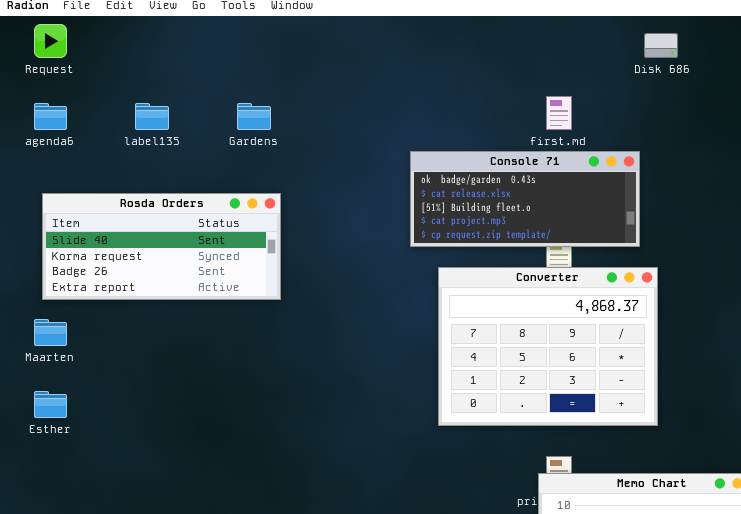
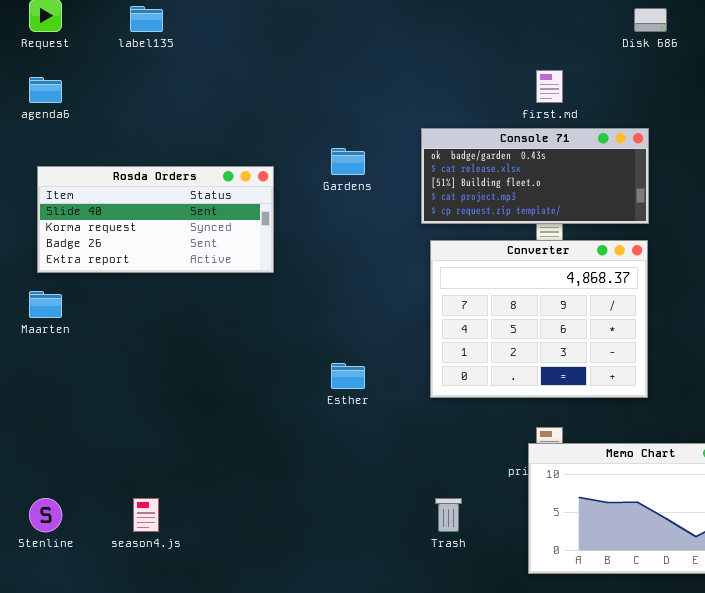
label135: [135,103,169,130] -> [130,6,163,32], moved
Gardens: [237,103,271,130] -> [331,148,365,175], moved
Console 71: [410,151,640,247] -> [421,128,649,224], moved
Esther: [34,391,67,418] -> [331,363,365,389], moved

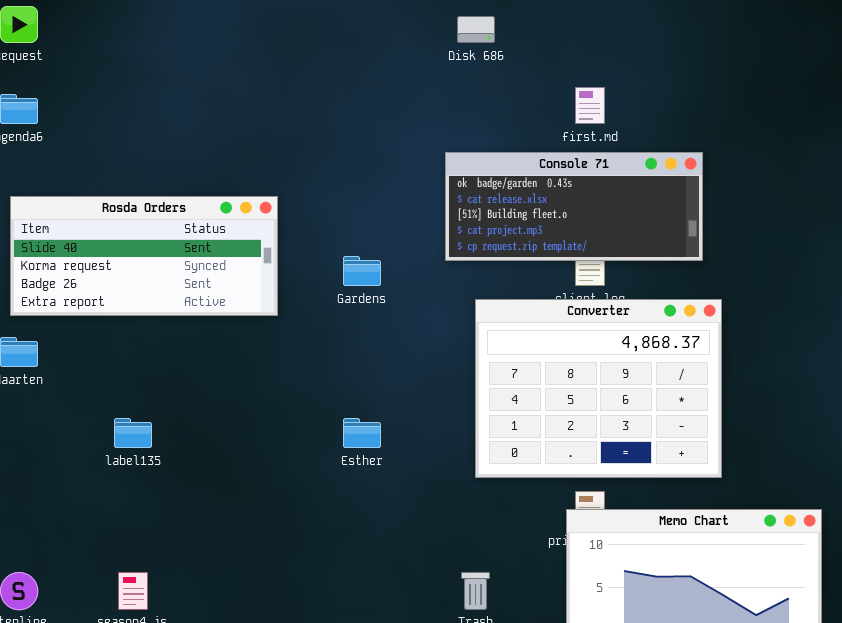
label135: [130,6,163,32] -> [114,418,152,448], moved
Disk 686: [634,8,667,32] -> [457,16,495,43], moved
Gardens: [331,148,365,175] -> [343,256,381,286], moved
Converter: [430,240,648,398] -> [475,299,722,478], moved

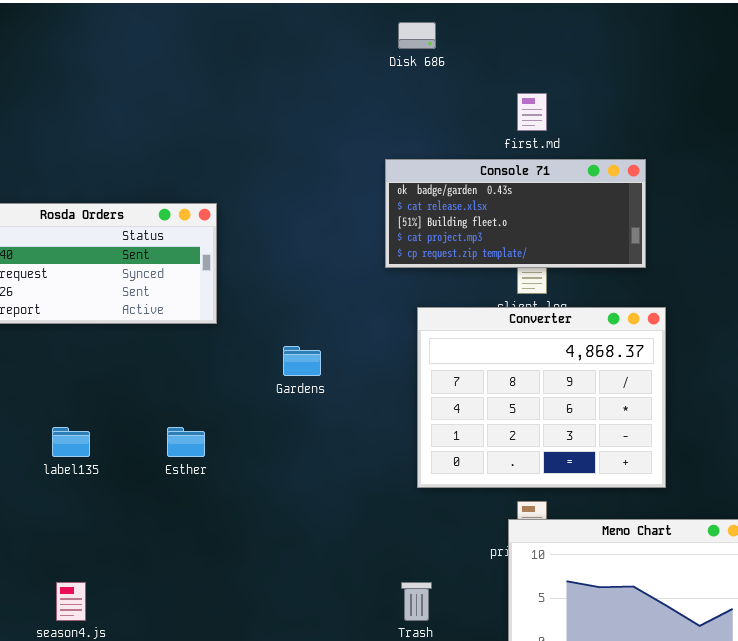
Gardens: [343,256,381,286] -> [283,346,321,376], moved
Esther: [343,418,381,448] -> [167,427,205,457], moved

